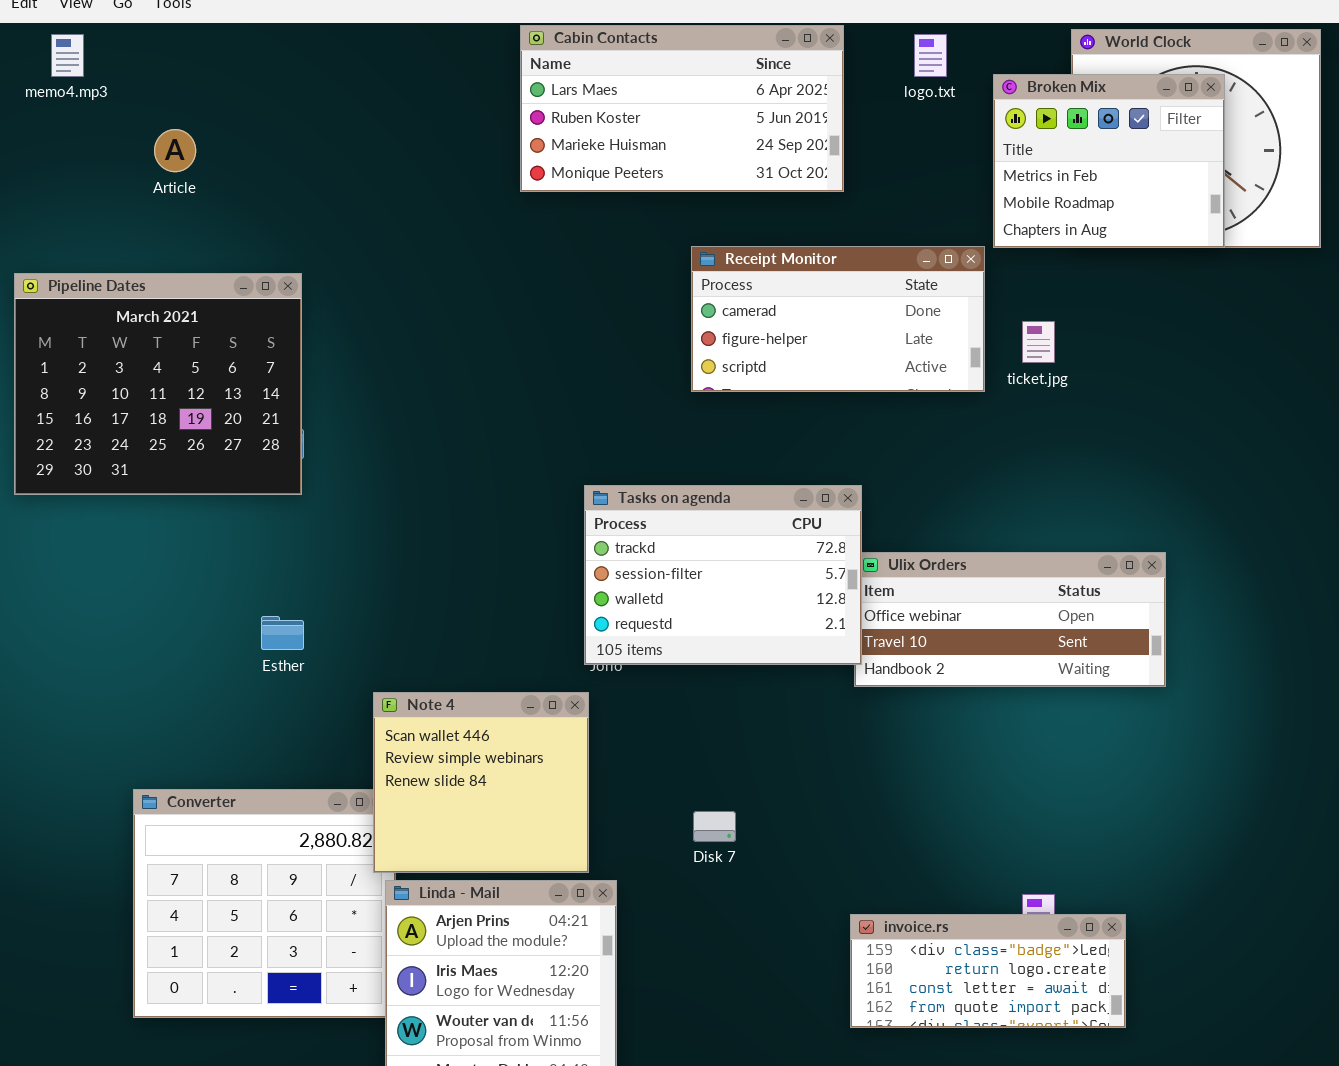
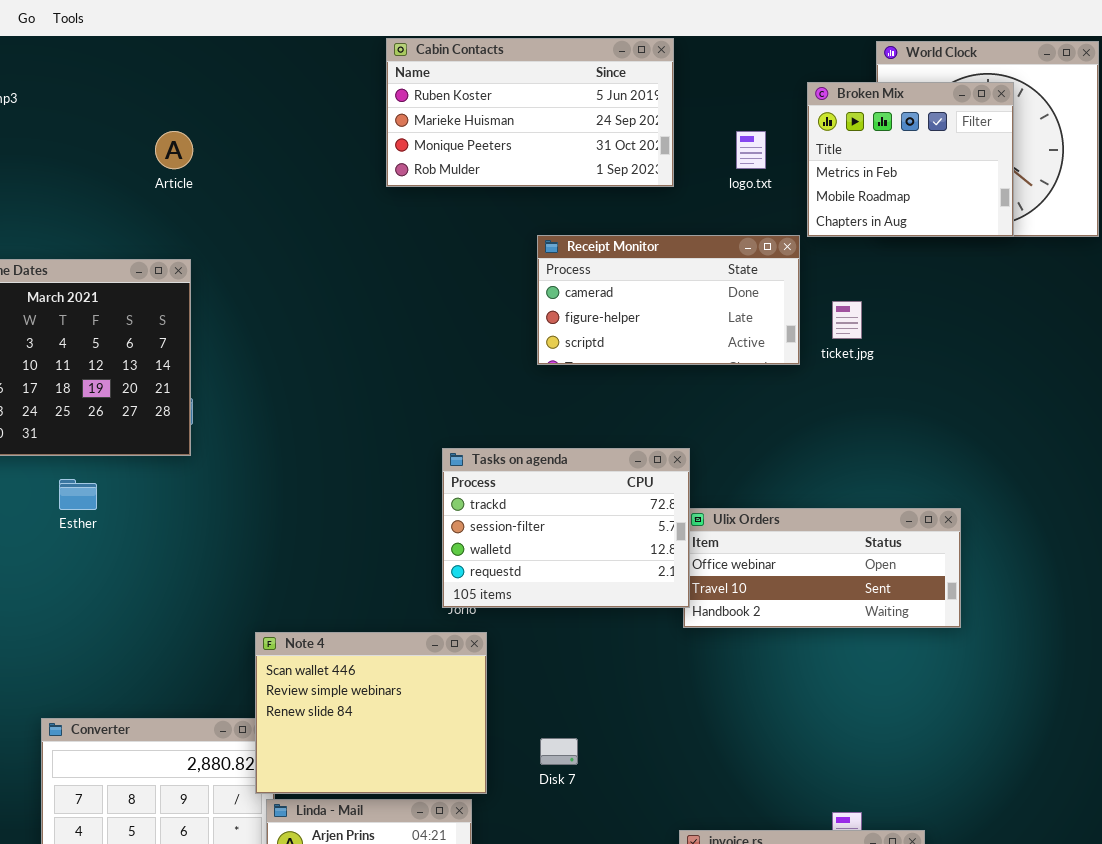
Cabin Contacts: [520,25,844,192] -> [386,38,674,187], scrolled down 1 row
logo.txt: [914,34,947,77] -> [736,131,766,169], moved
Article: [154,129,196,172] -> [155,131,193,169], moved
Esther: [261,616,304,650] -> [59,479,97,510], moved
Note 4: [373,692,589,873] -> [255,632,487,794], resized

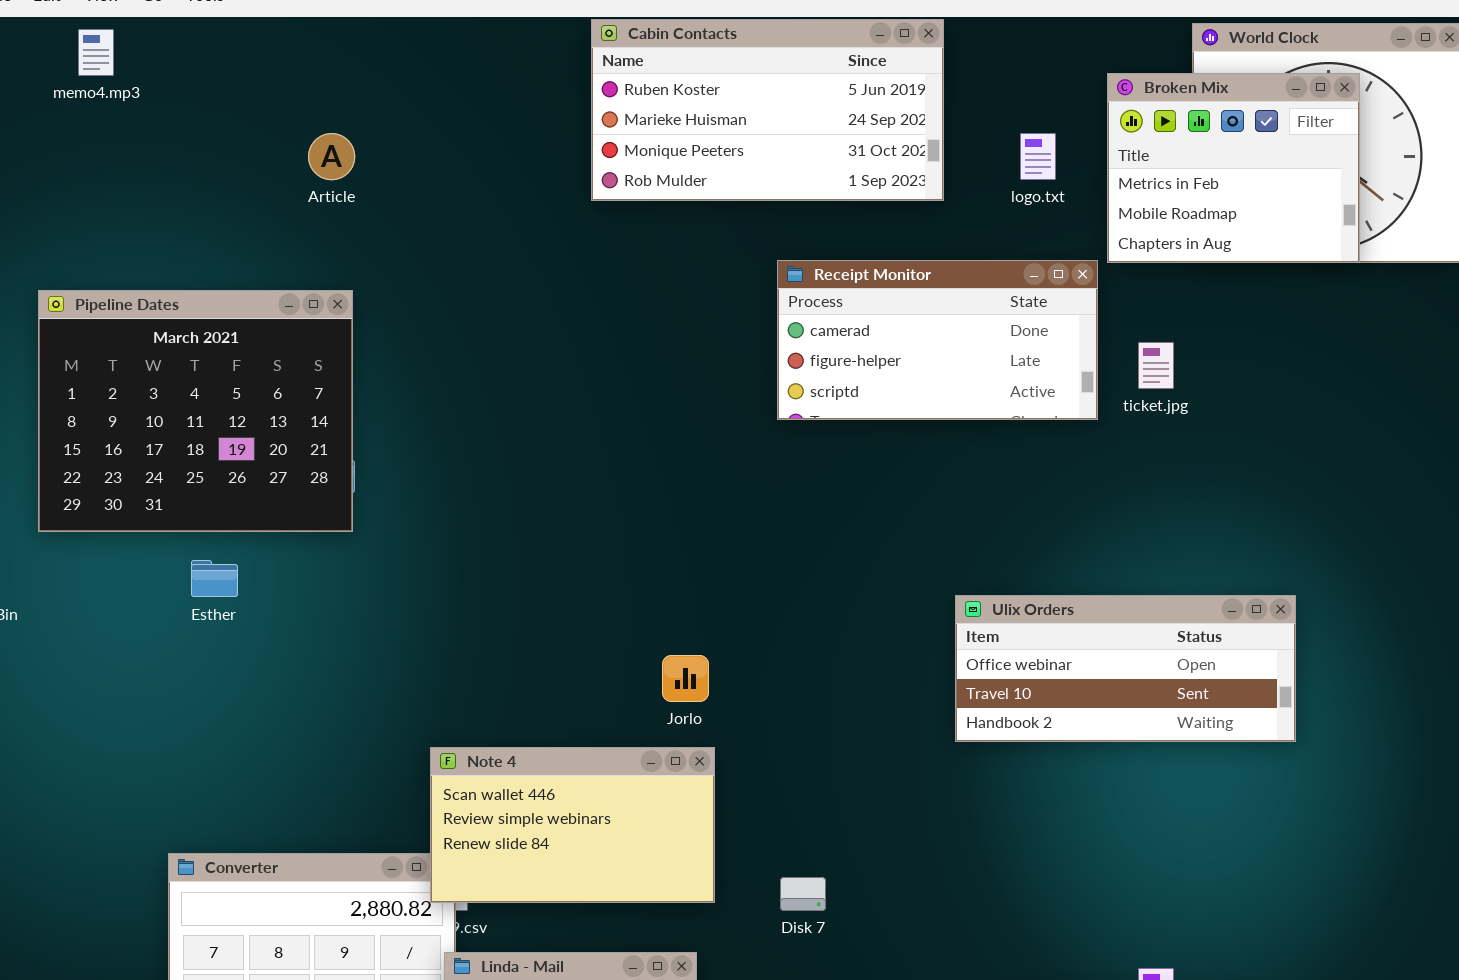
Tasks on agenda: [442,448,690,608] -> none, closed
Note 4: [255,632,487,794] -> [430,747,715,903], resized

